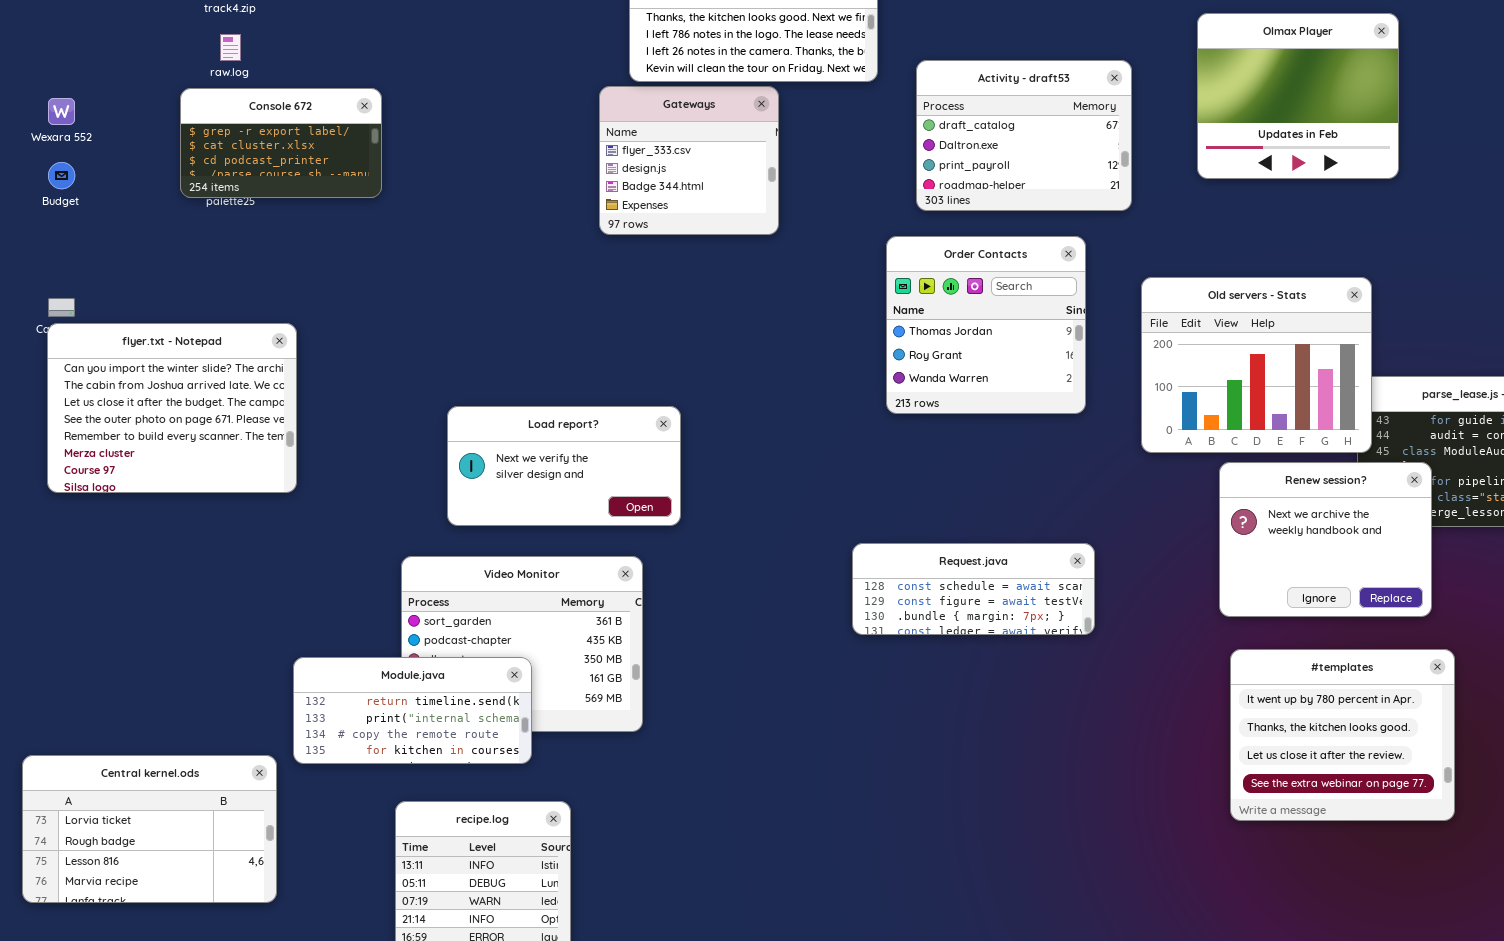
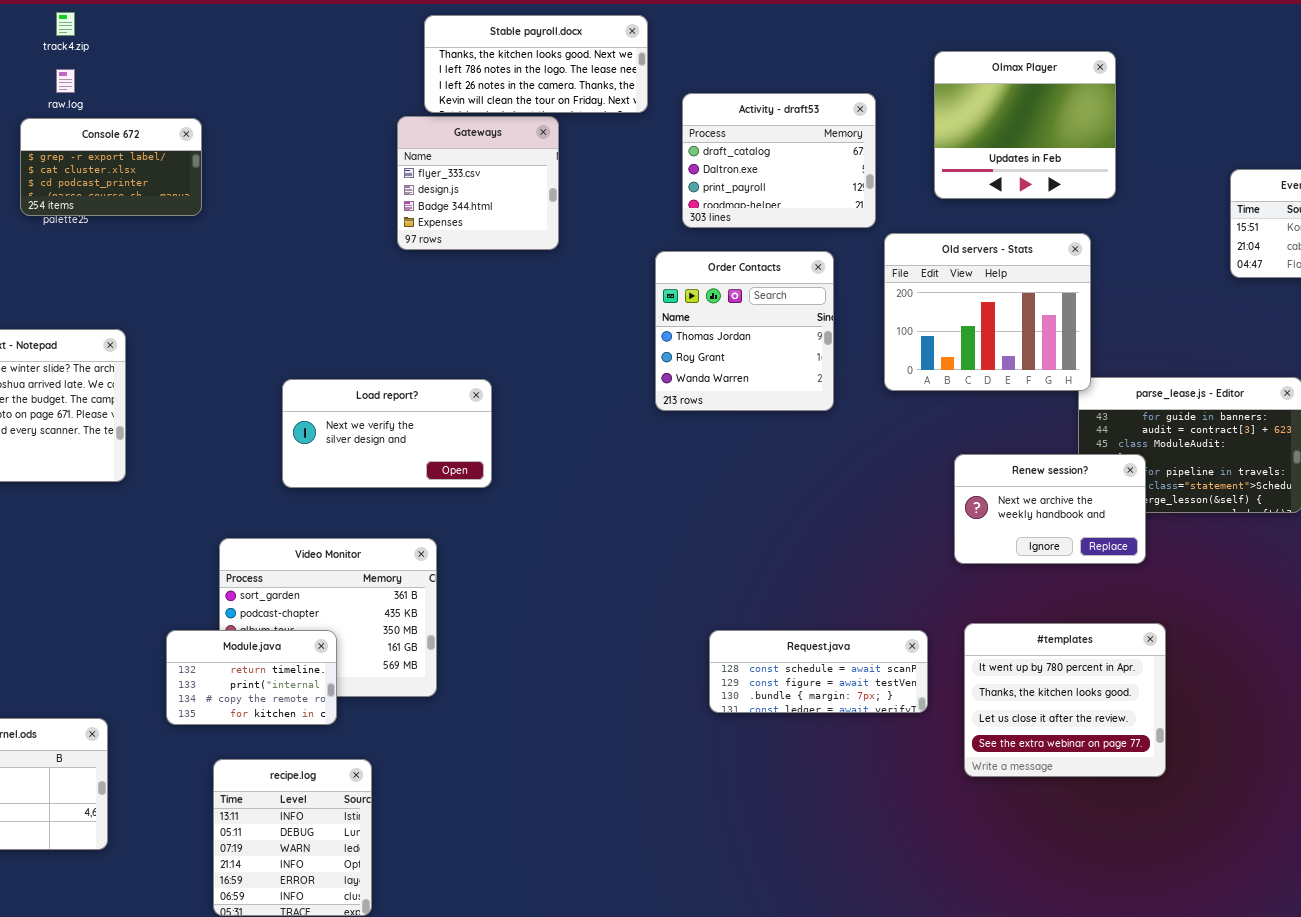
Old servers - Stats: [1141,277,1372,453] -> [884,233,1091,391], moved
Load report?: [447,406,681,526] -> [282,379,492,488], moved
Renew session?: [1219,462,1432,617] -> [954,454,1146,564], resized
Request.java: [852,543,1095,635] -> [709,630,928,713], moved
Module.java: [293,657,532,764] -> [166,630,337,725], resized

